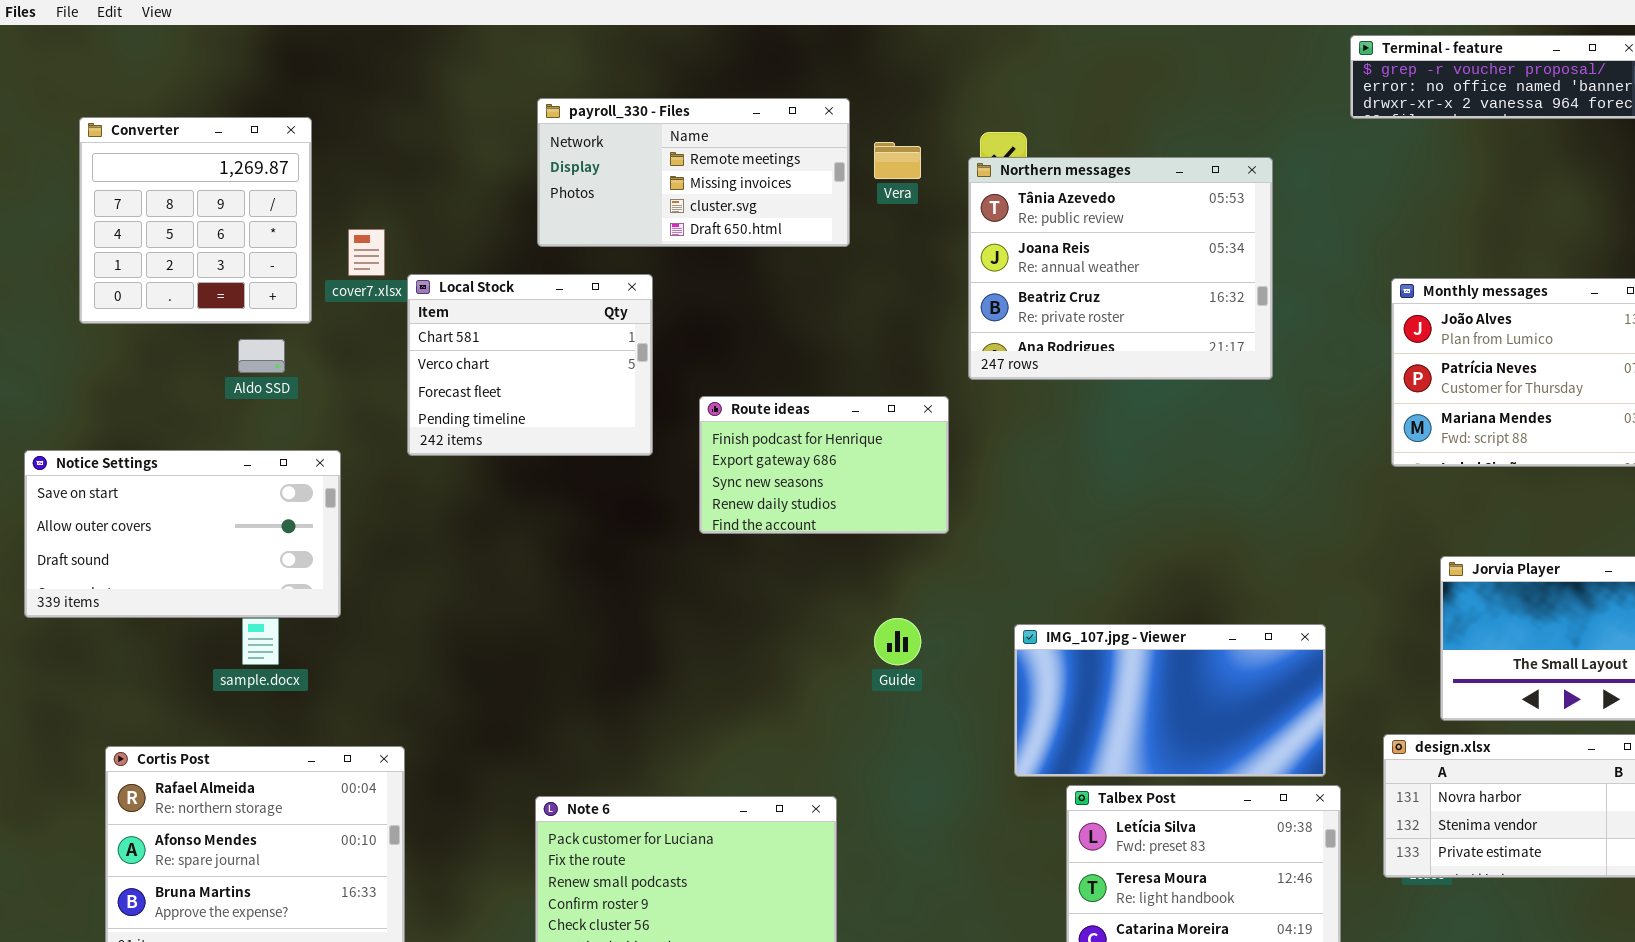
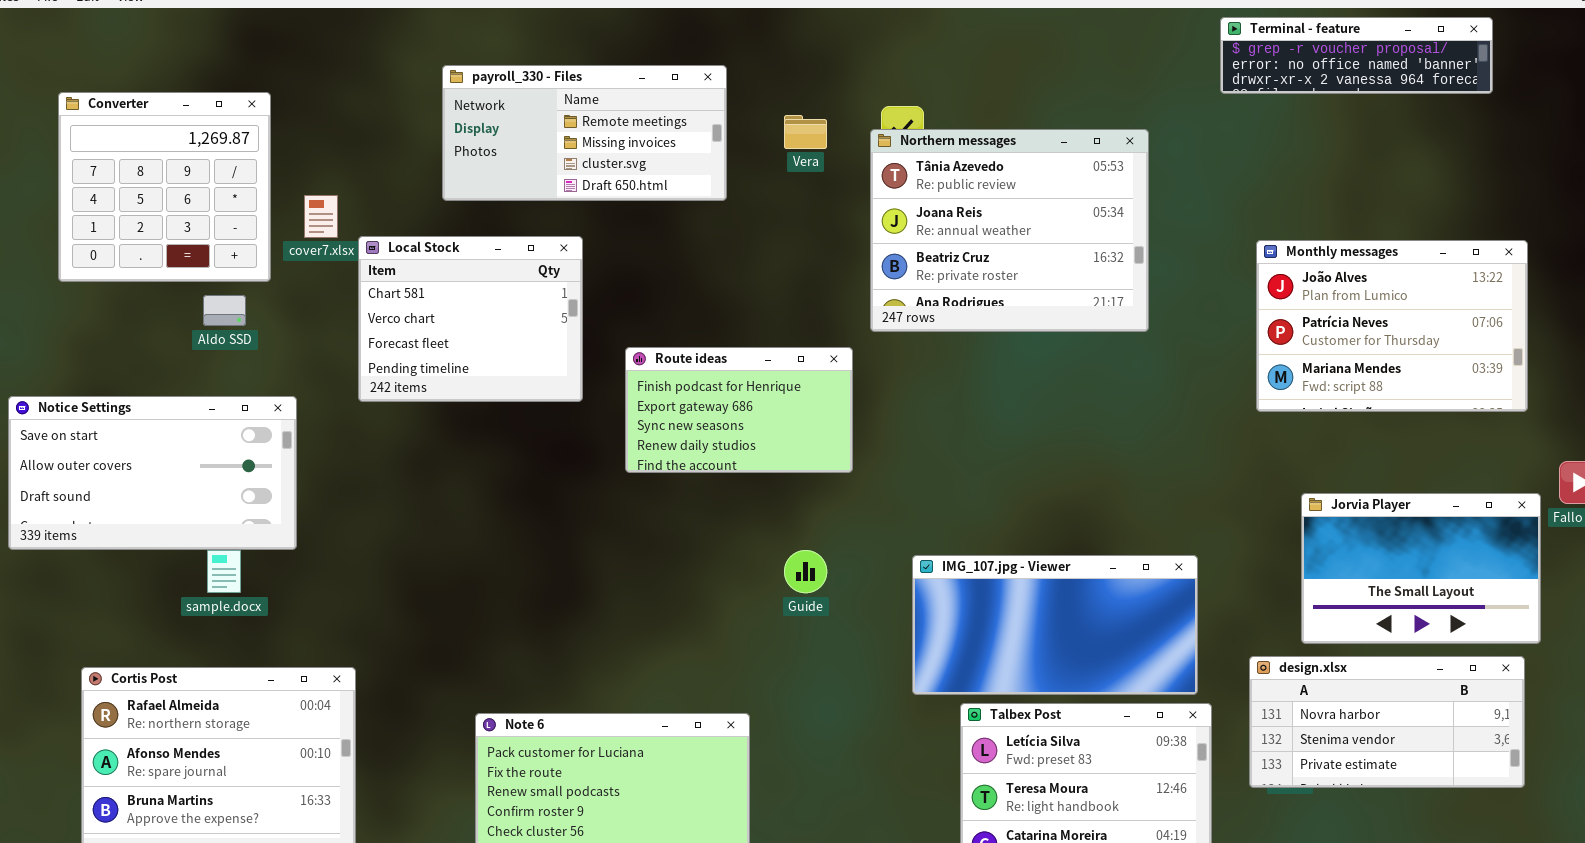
payroll_330 - Files: [537,98,850,247] -> [442,65,727,201], moved

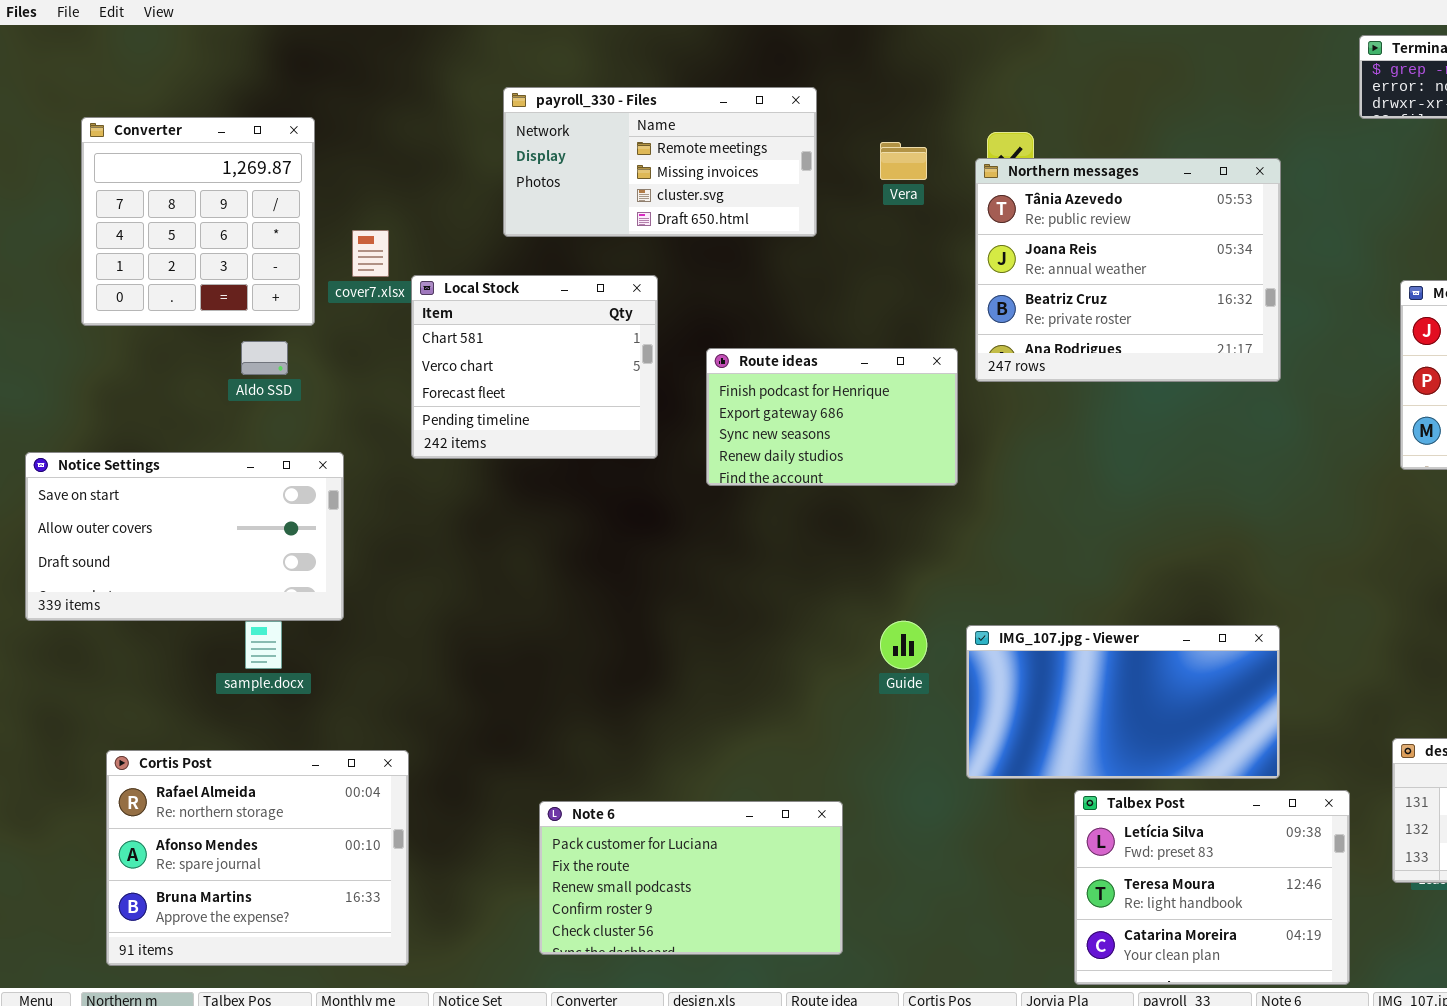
Route ideas: [625,347,853,473] -> [706,348,958,486], moved
IMG_107.jpg - Viewer: [912,555,1198,695] -> [966,625,1280,779], moved

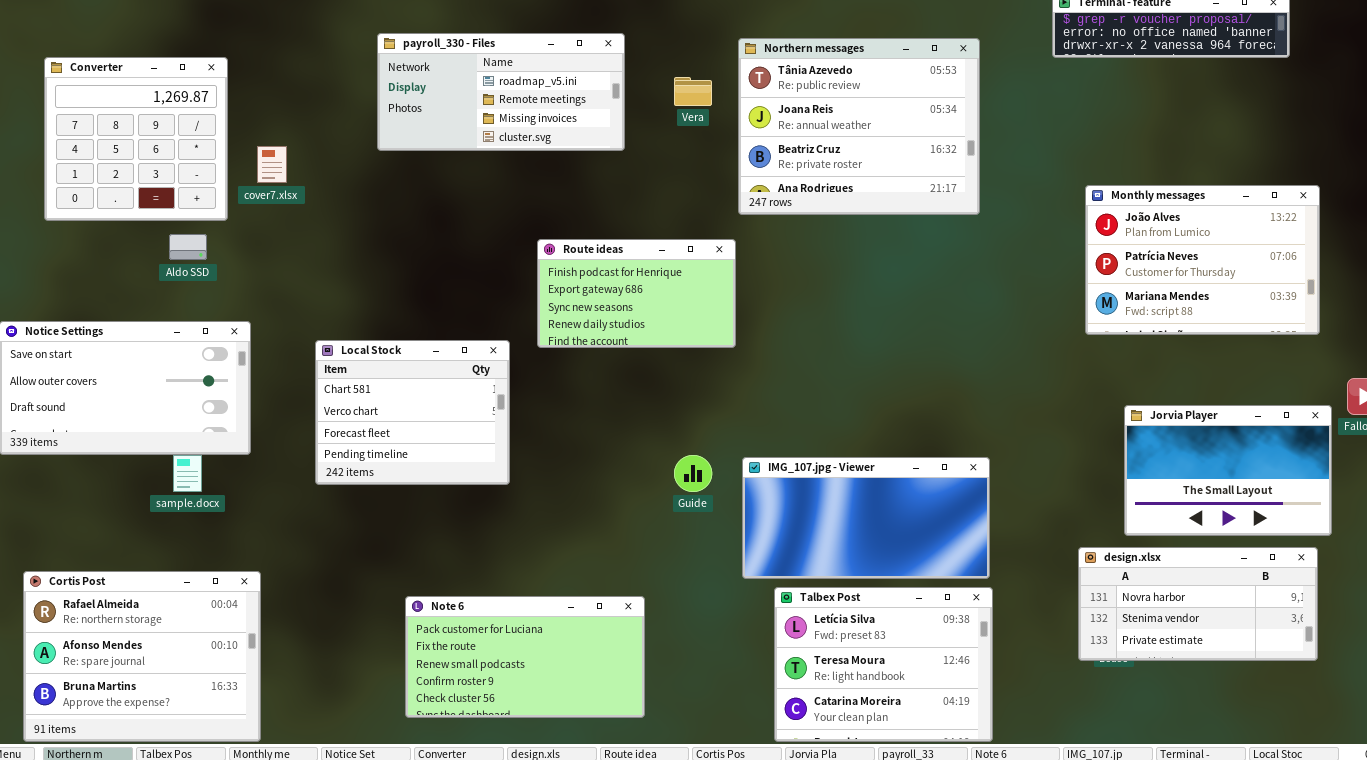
payroll_330 - Files: [503,87,817,237] -> [377,33,625,151], scrolled up 1 row
Northern messages: [975,158,1281,382] -> [738,38,980,215], moved
Local Stock: [411,275,658,459] -> [315,340,510,485], moved
Cortis Post: [106,750,409,966] -> [23,571,261,742], moved
Talbex Post: [1074,790,1350,985] -> [774,587,993,742], moved

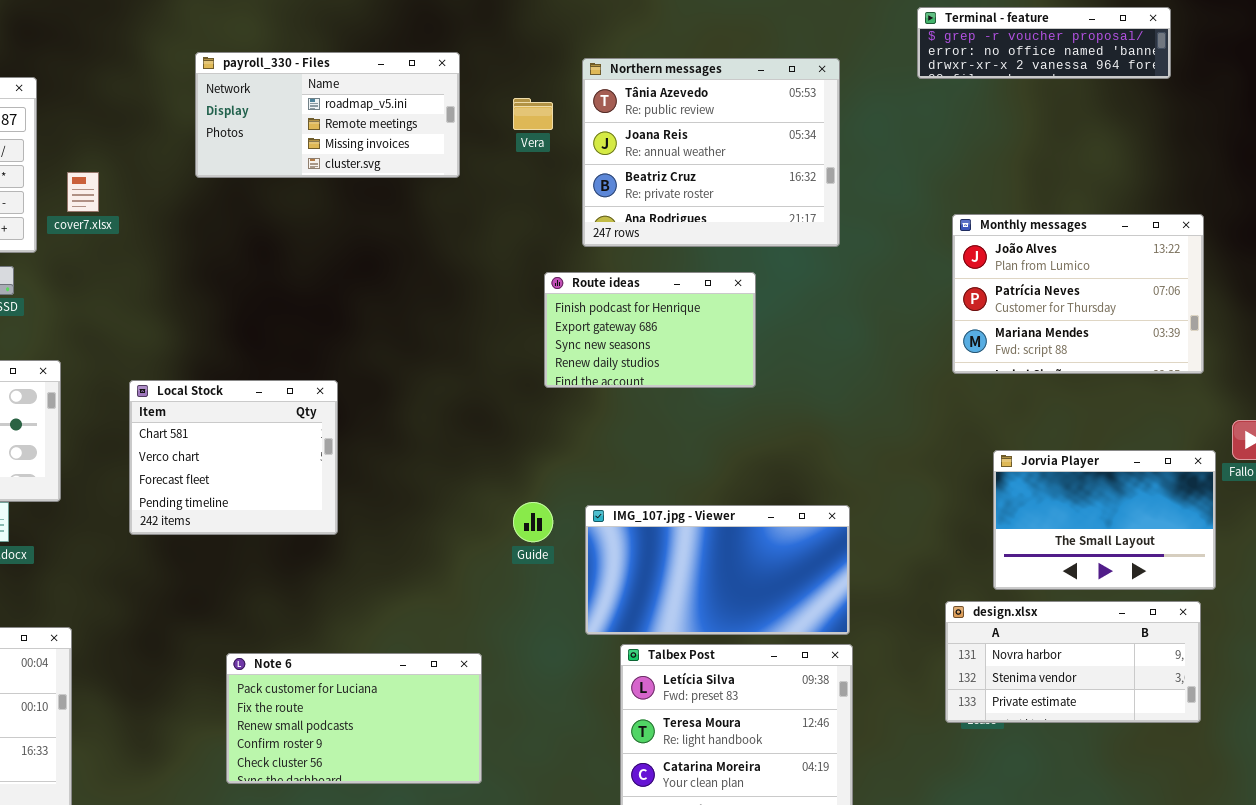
Route ideas: [537,239,736,348] -> [544,272,756,388], moved

